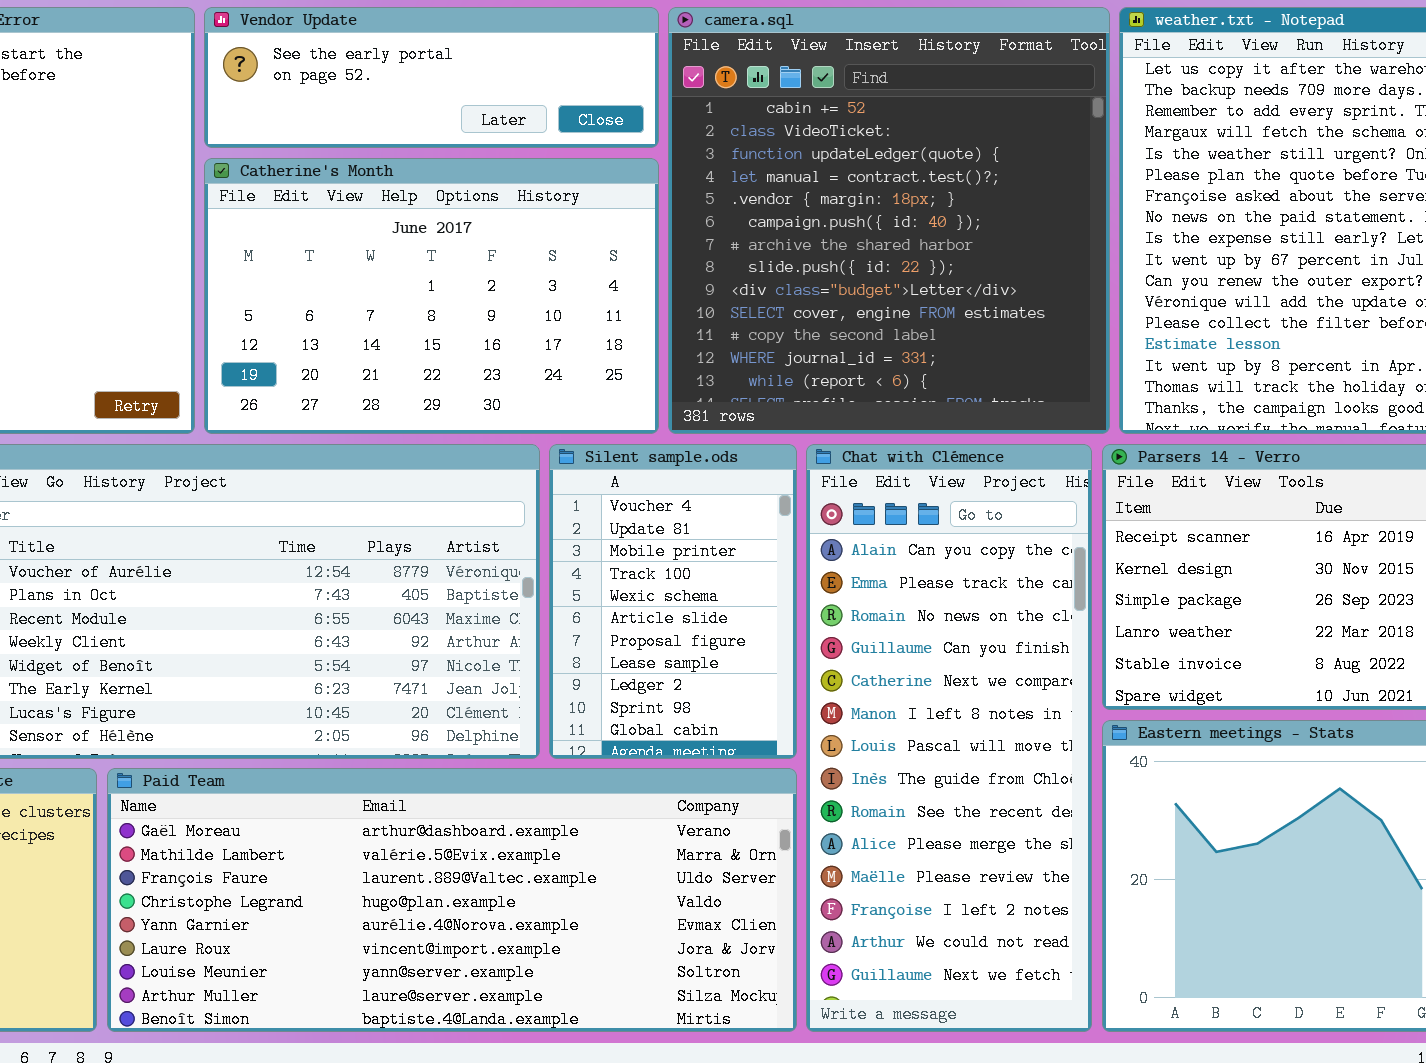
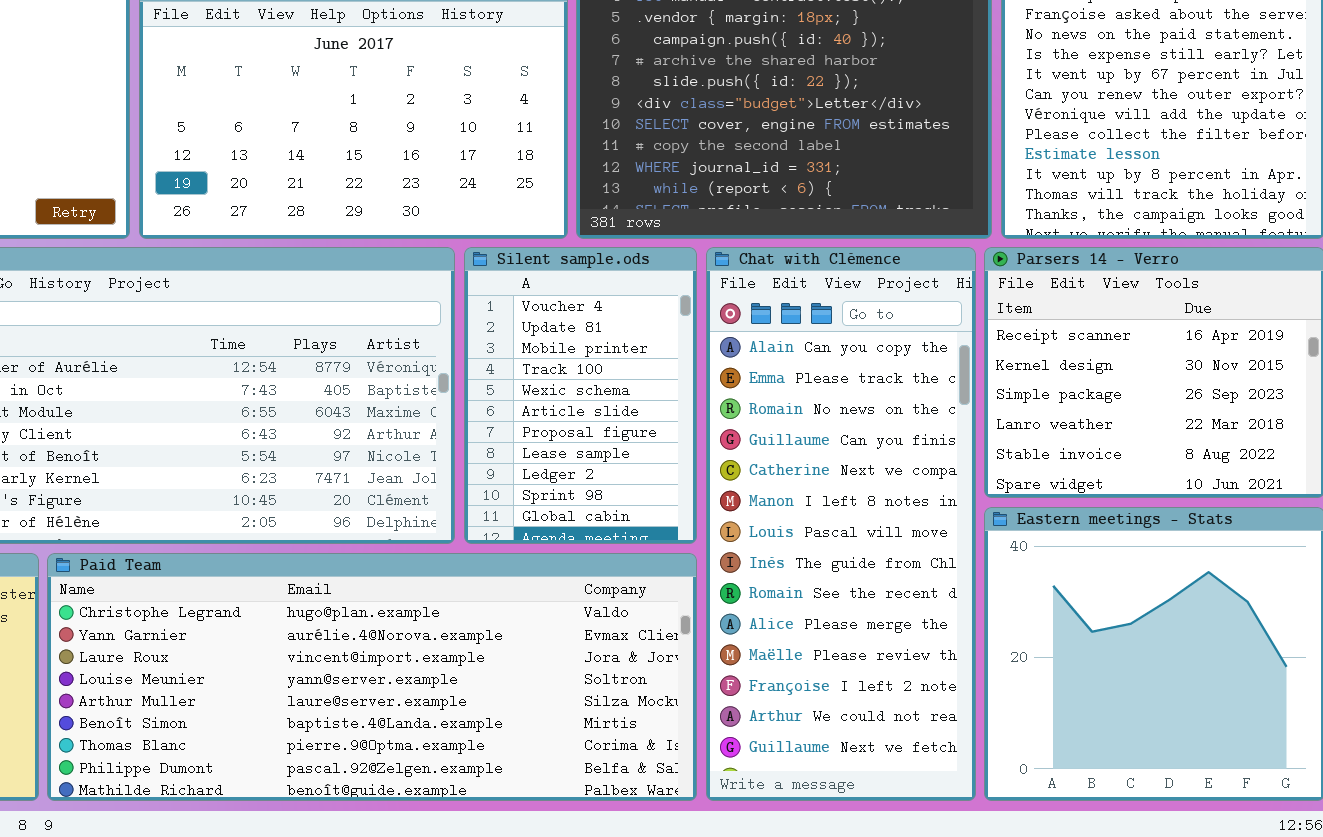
Paid Team: [107,768,797,1032] -> [47,553,697,801], scrolled down 3 rows

